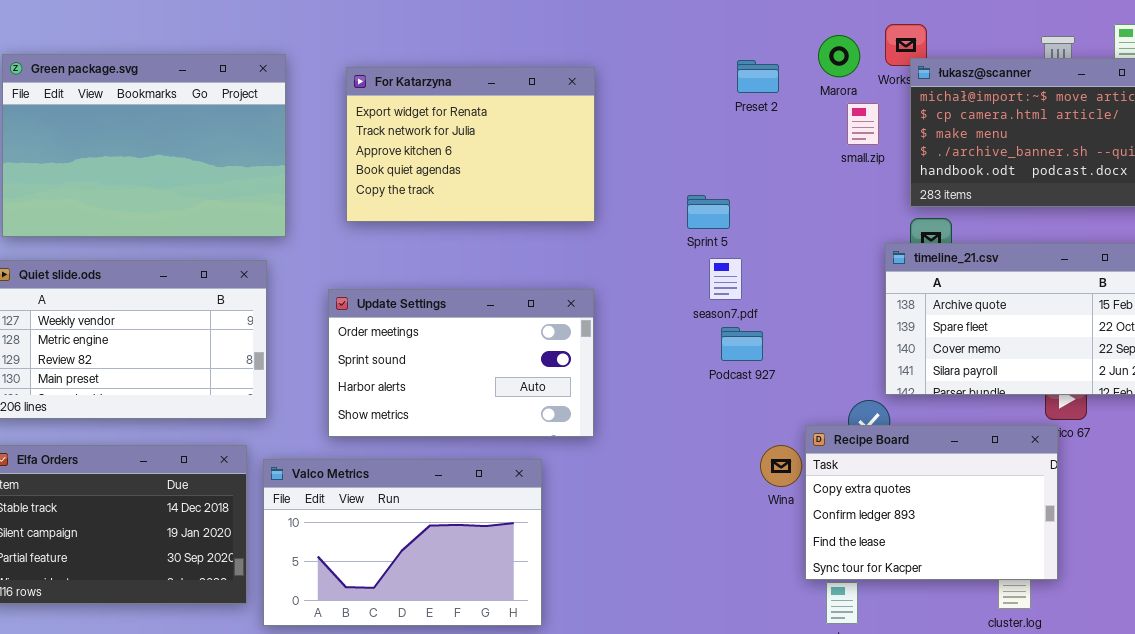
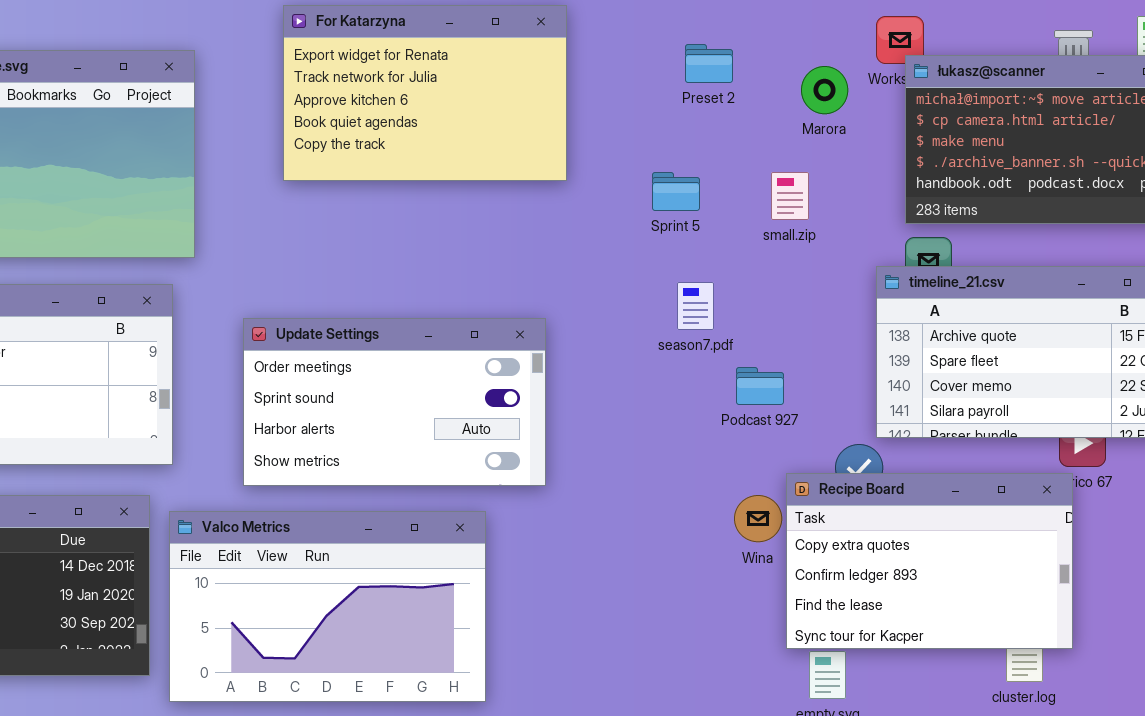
Marora: [818,35,860,77] -> [801,66,848,114], moved
Preset 2: [737,60,779,93] -> [685,44,733,83], moved
For Katarzyna: [346,67,595,222] -> [283,5,567,181], moved
small.zip: [847,103,879,145] -> [771,172,809,220], moved
Sprint 5: [687,195,730,229] -> [652,172,700,211], moved
Podcast 927: [721,327,763,361] -> [736,367,784,405], moved

